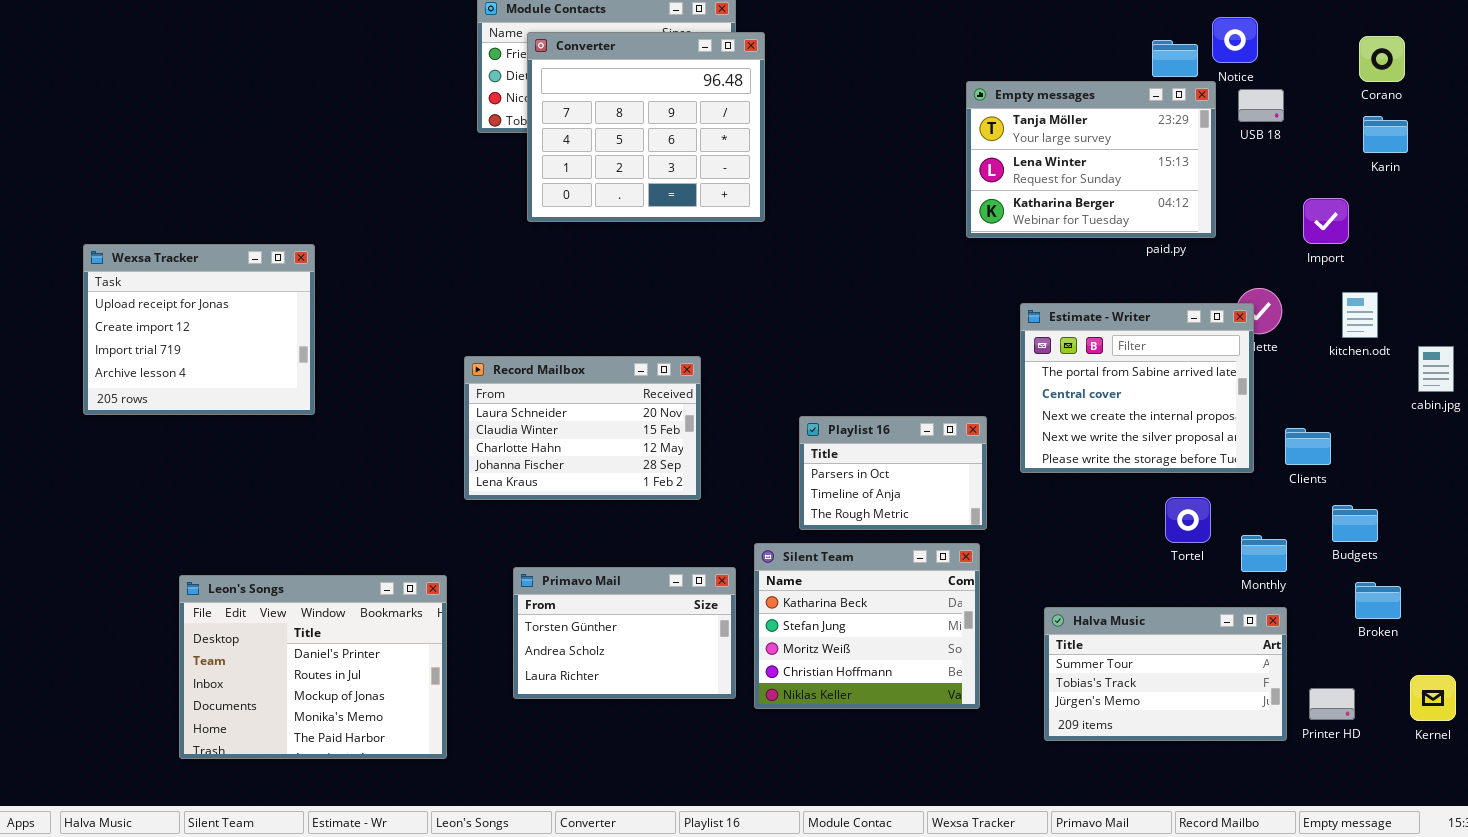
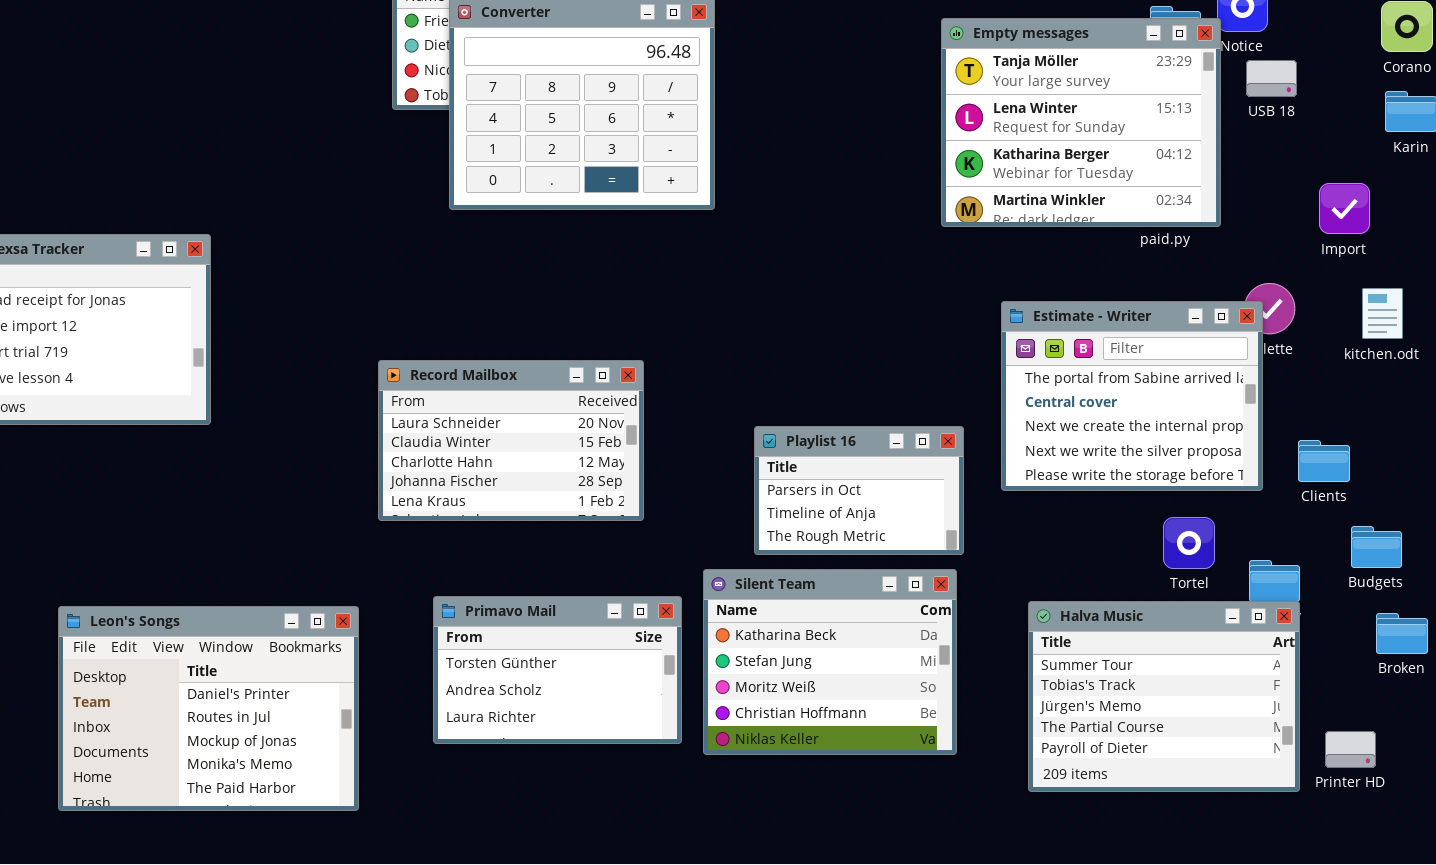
Empty messages: [966,81,1216,238] -> [941,18,1221,227], resized
Halva Music: [1044,607,1287,741] -> [1028,601,1300,792], resized

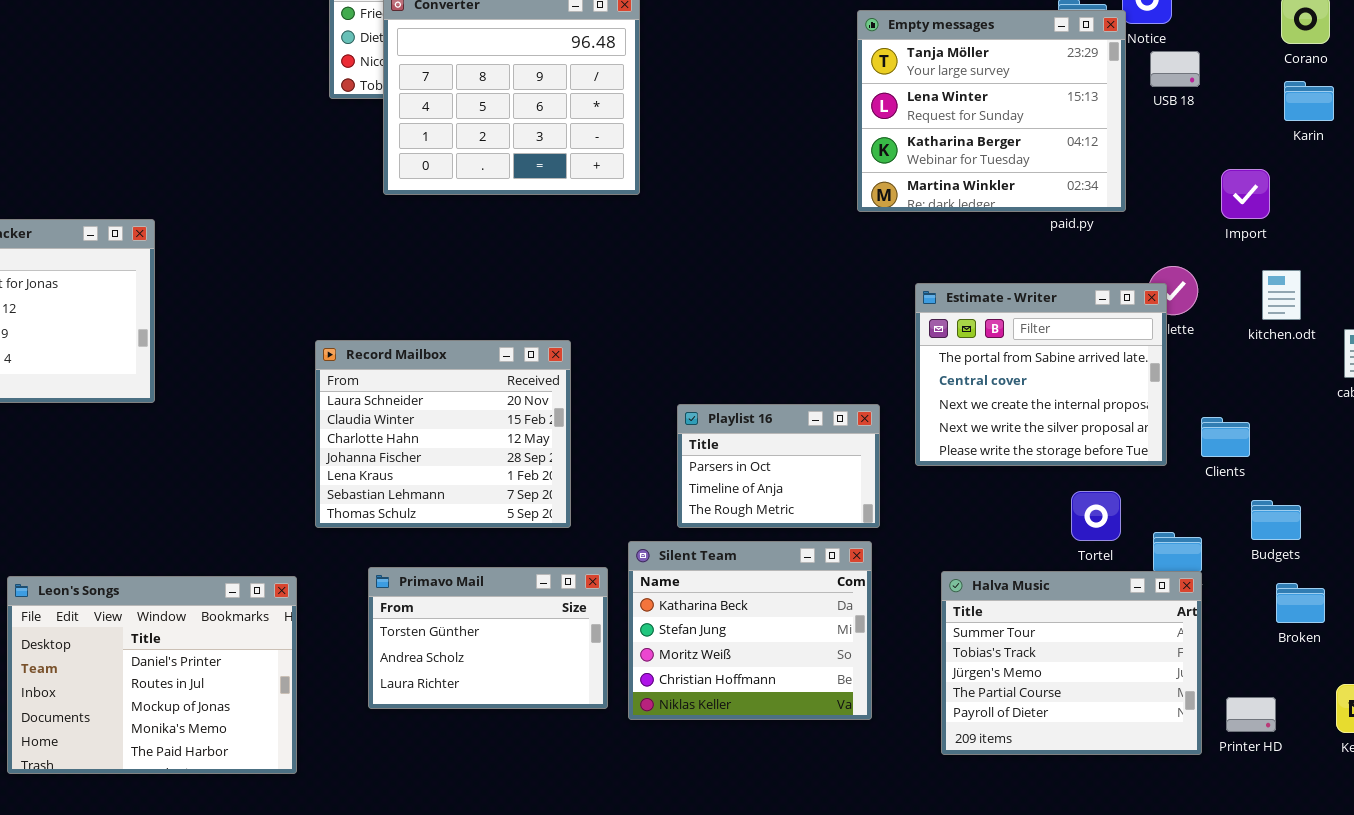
Record Mailbox: [378,360,644,521] -> [315,340,571,528], resized

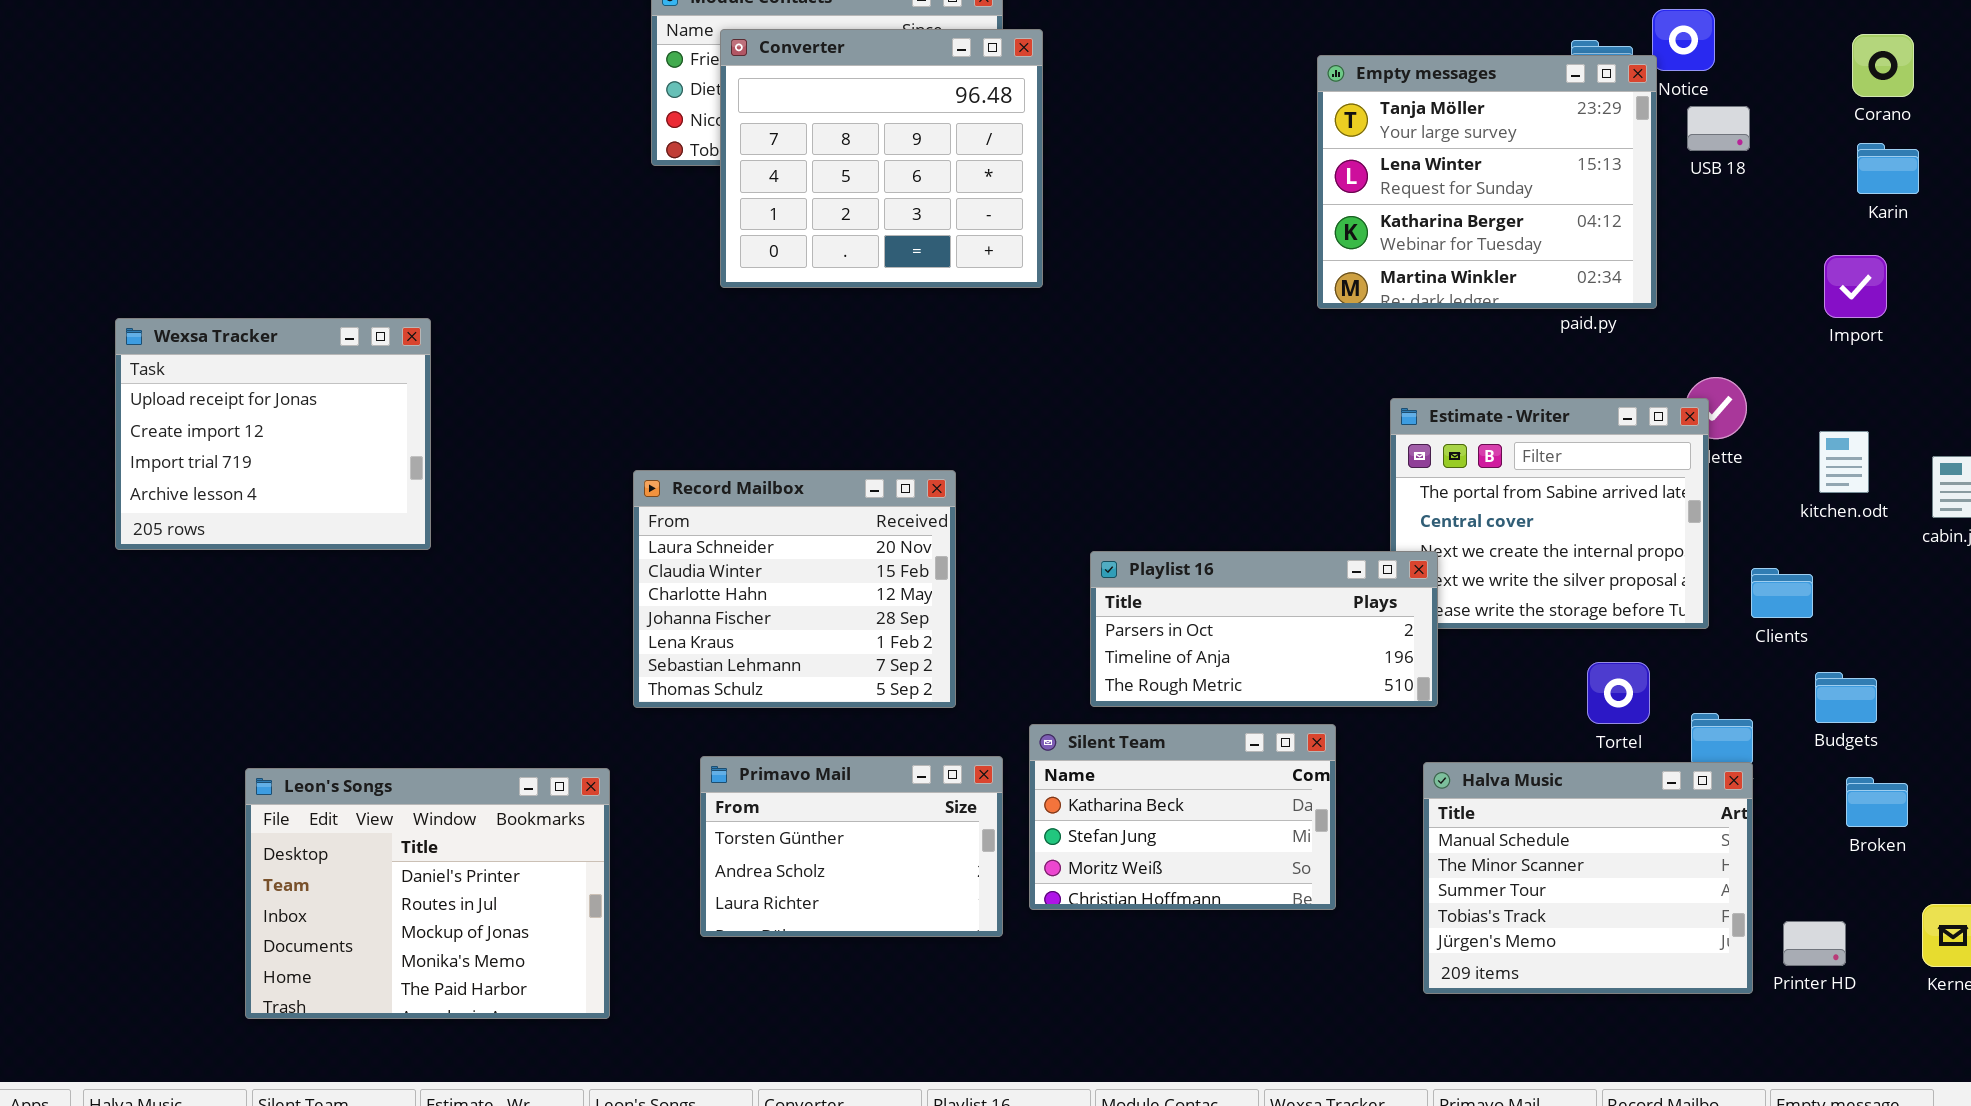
Import: [1221,169,1270,219] -> [1824,255,1887,318], moved
kitchen.odt: [1262,270,1301,320] -> [1819,431,1869,493], moved
Playlist 16: [677,404,880,528] -> [1090,551,1438,707], resized
Silent Team: [628,541,872,720] -> [1029,724,1336,910], resized
Halva Music: [941,571,1202,755] -> [1423,762,1753,994], scrolled up 2 rows

